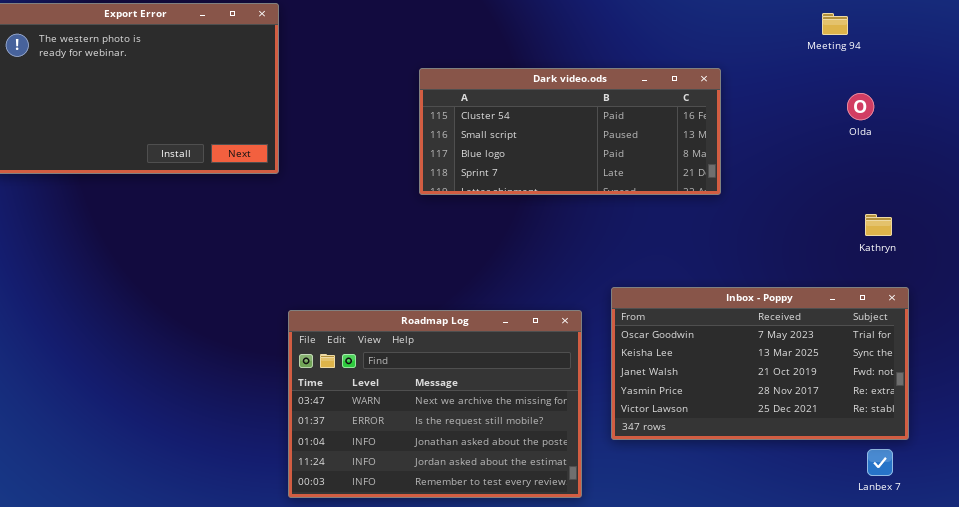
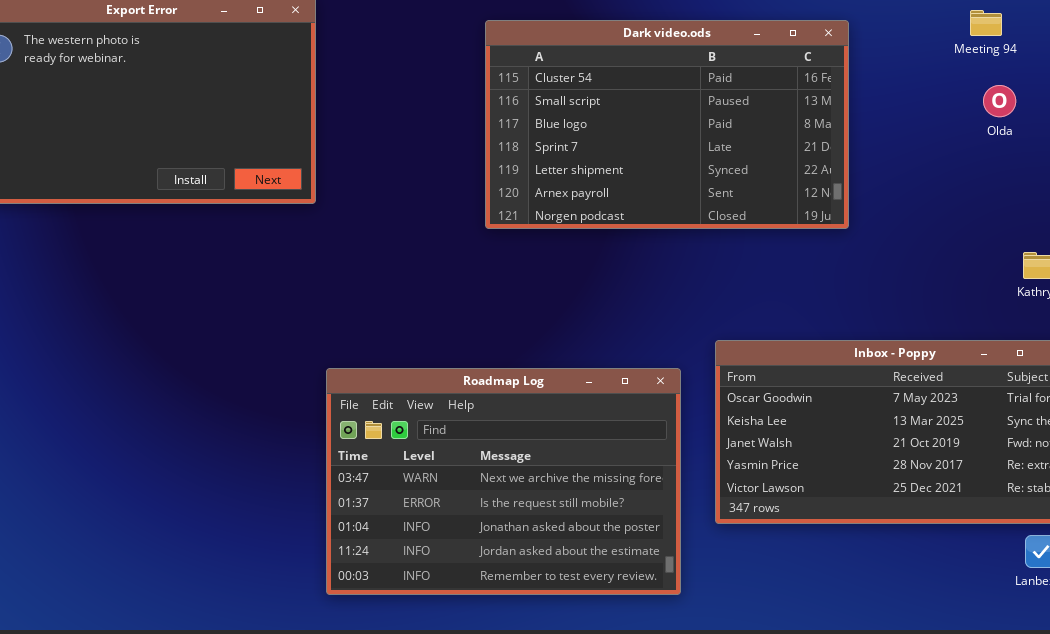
Dark video.ods: [419,68,721,195] -> [485,20,849,229], resized
Olda: [847,93,874,120] -> [983,85,1016,117], moved

